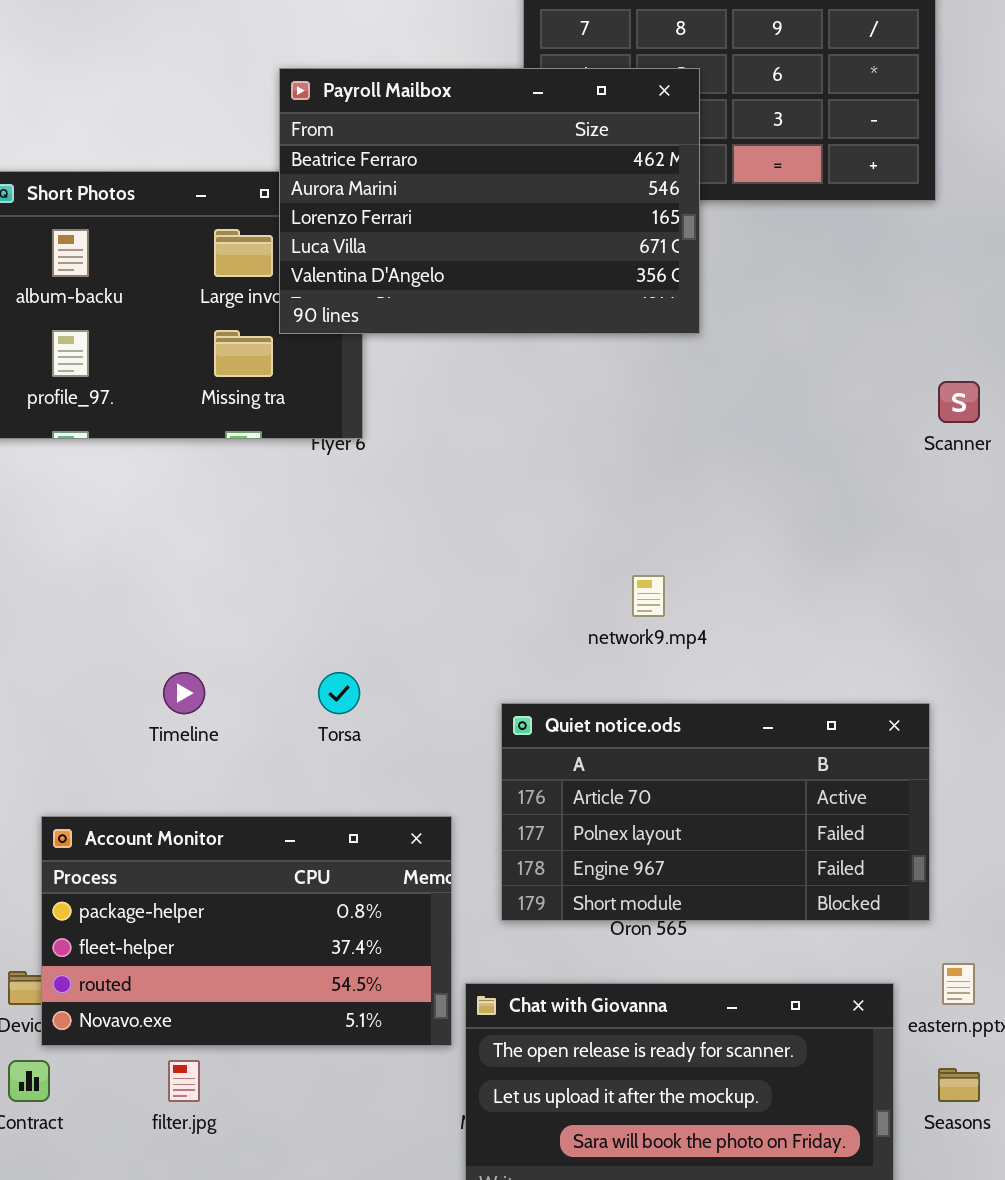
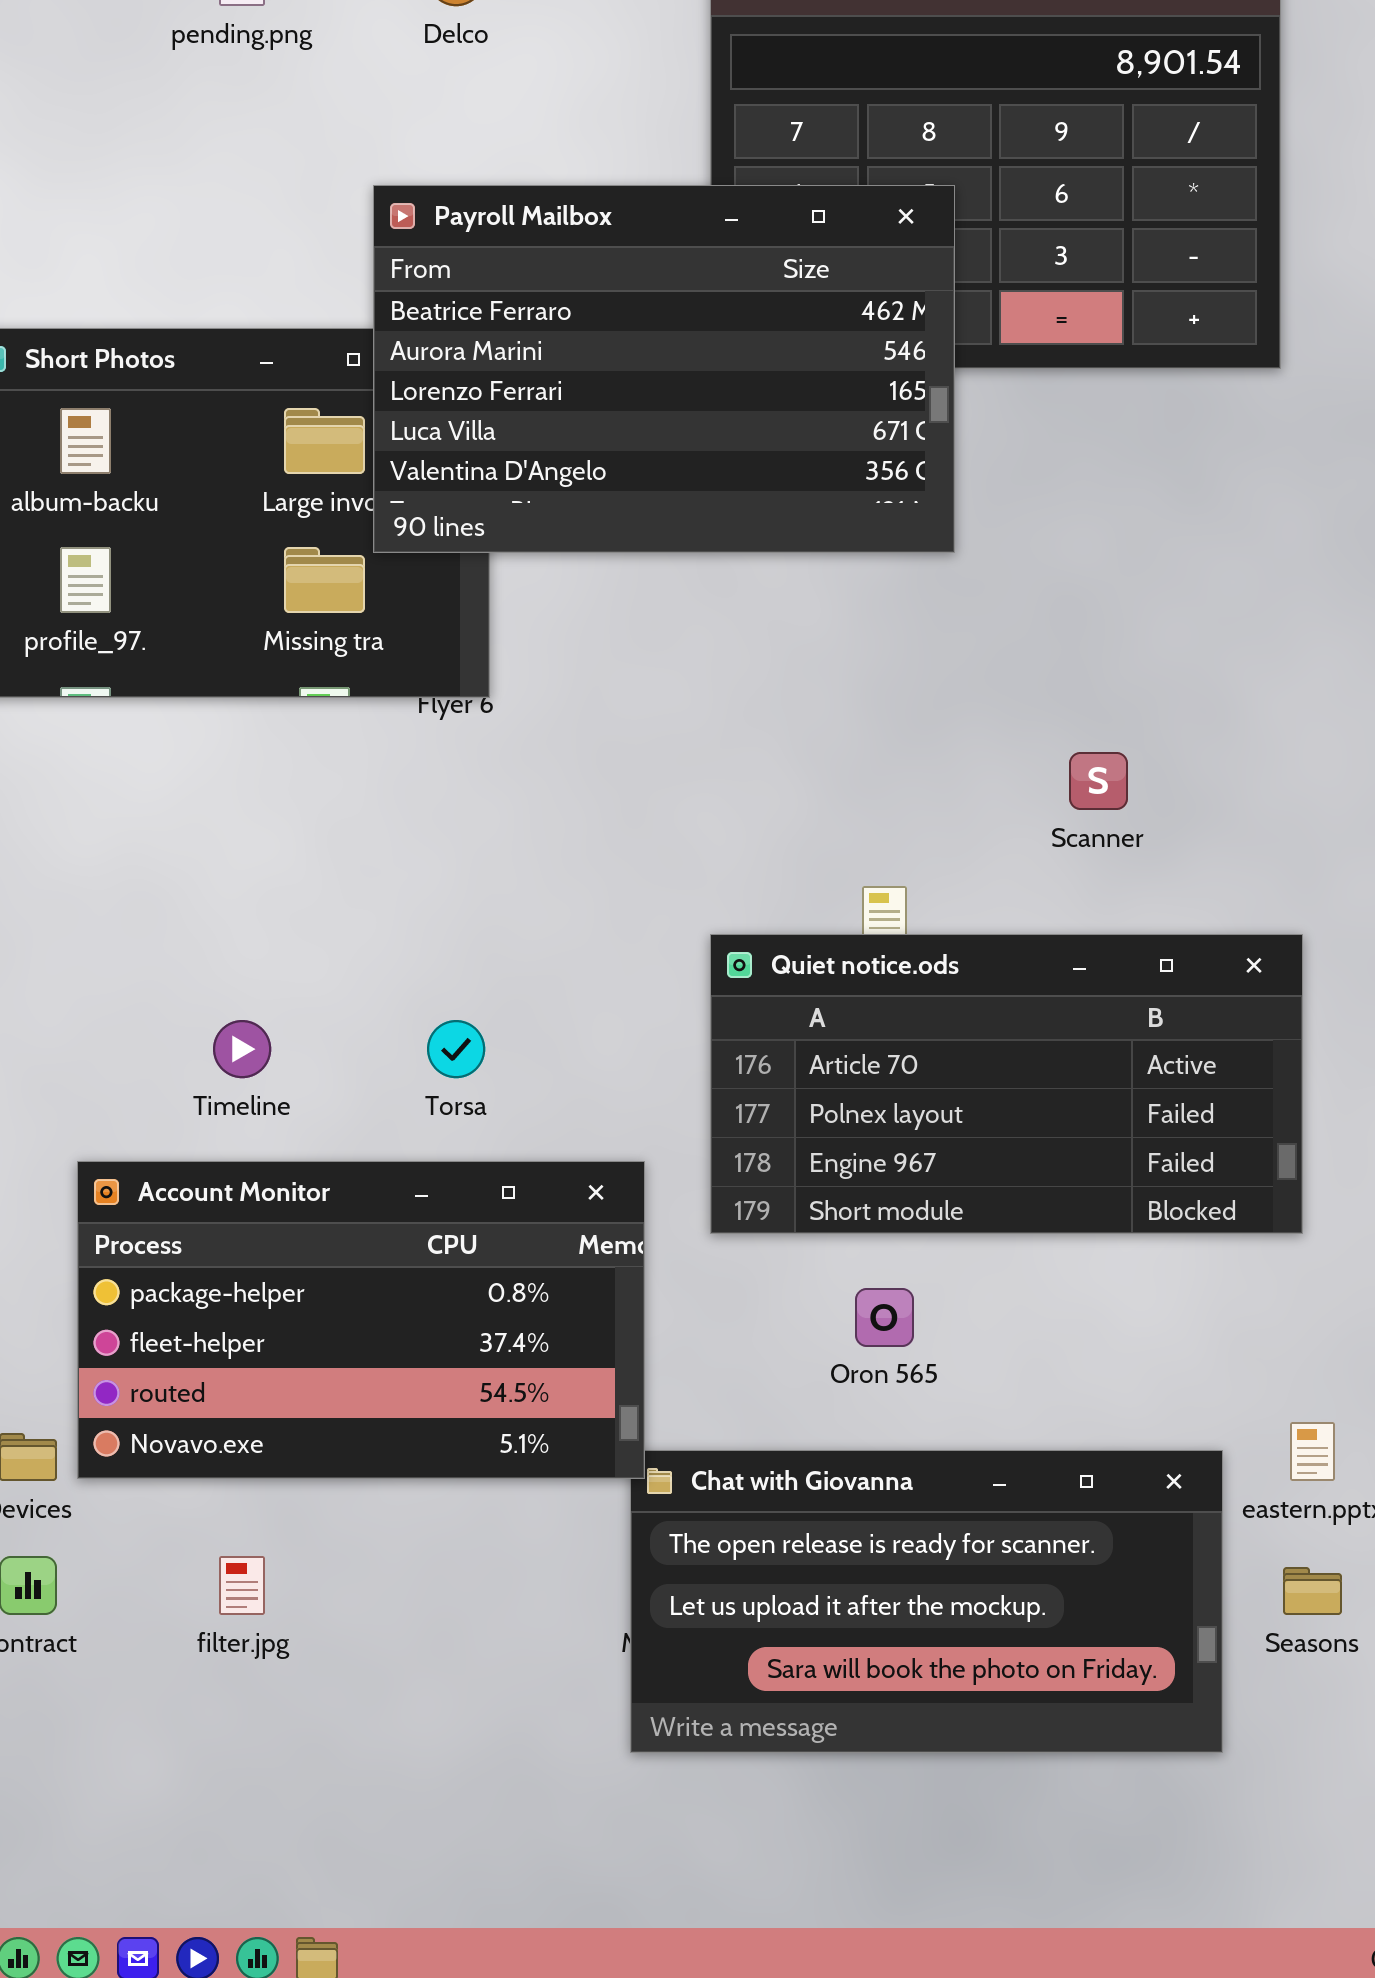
Scanner: [938,381,980,423] -> [1069,752,1128,810], moved
Quiet notice.ods: [501,703,930,921] -> [710,934,1303,1234], moved
Account Monitor: [41,816,452,1046] -> [77,1161,645,1479], moved

